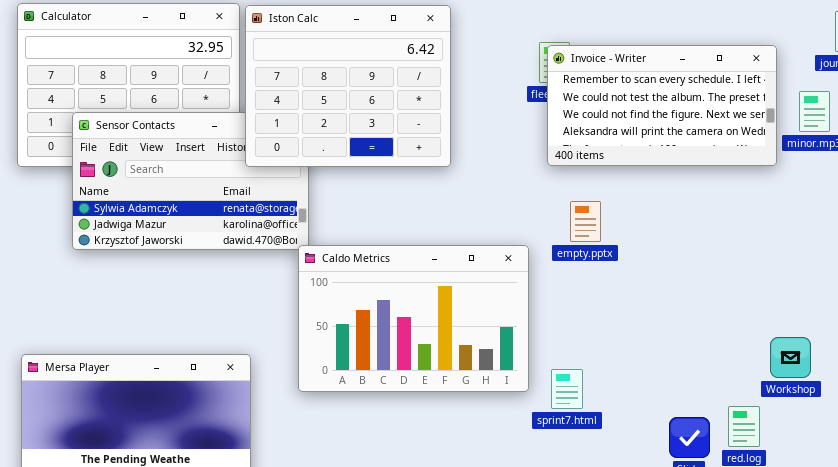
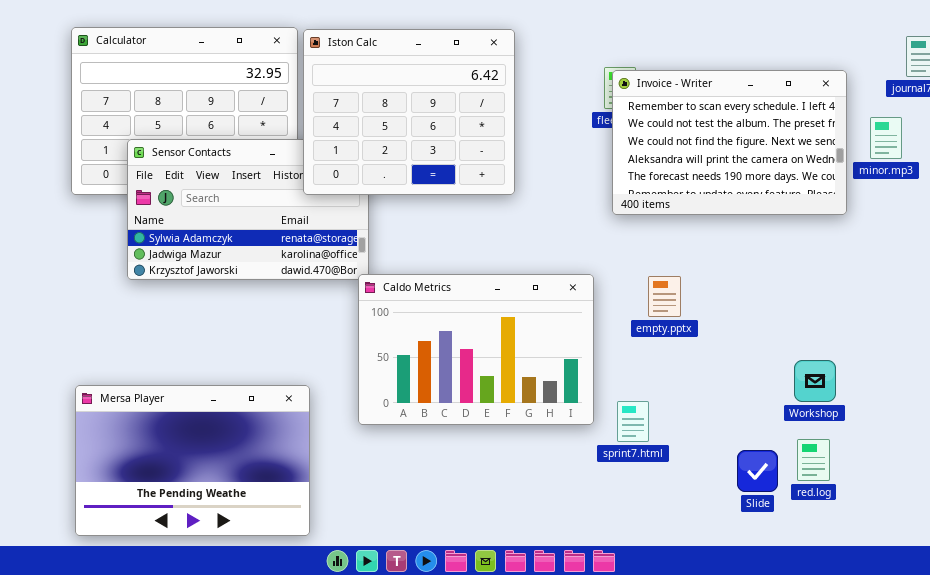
Invoice - Writer: [547,45,777,166] -> [612,70,847,215], resized
empty.pptx: [570,201,601,242] -> [648,276,681,317], moved
Workshop: [770,337,811,378] -> [794,360,836,402], moved

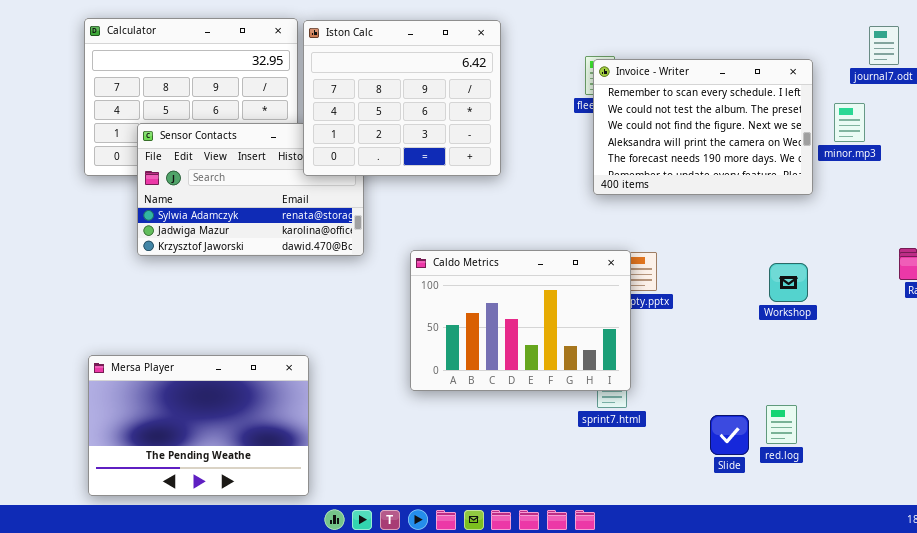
Caldo Metrics: [358,274,594,425] -> [410,250,631,391], moved
Workshop: [794,360,836,402] -> [769,263,808,302], moved

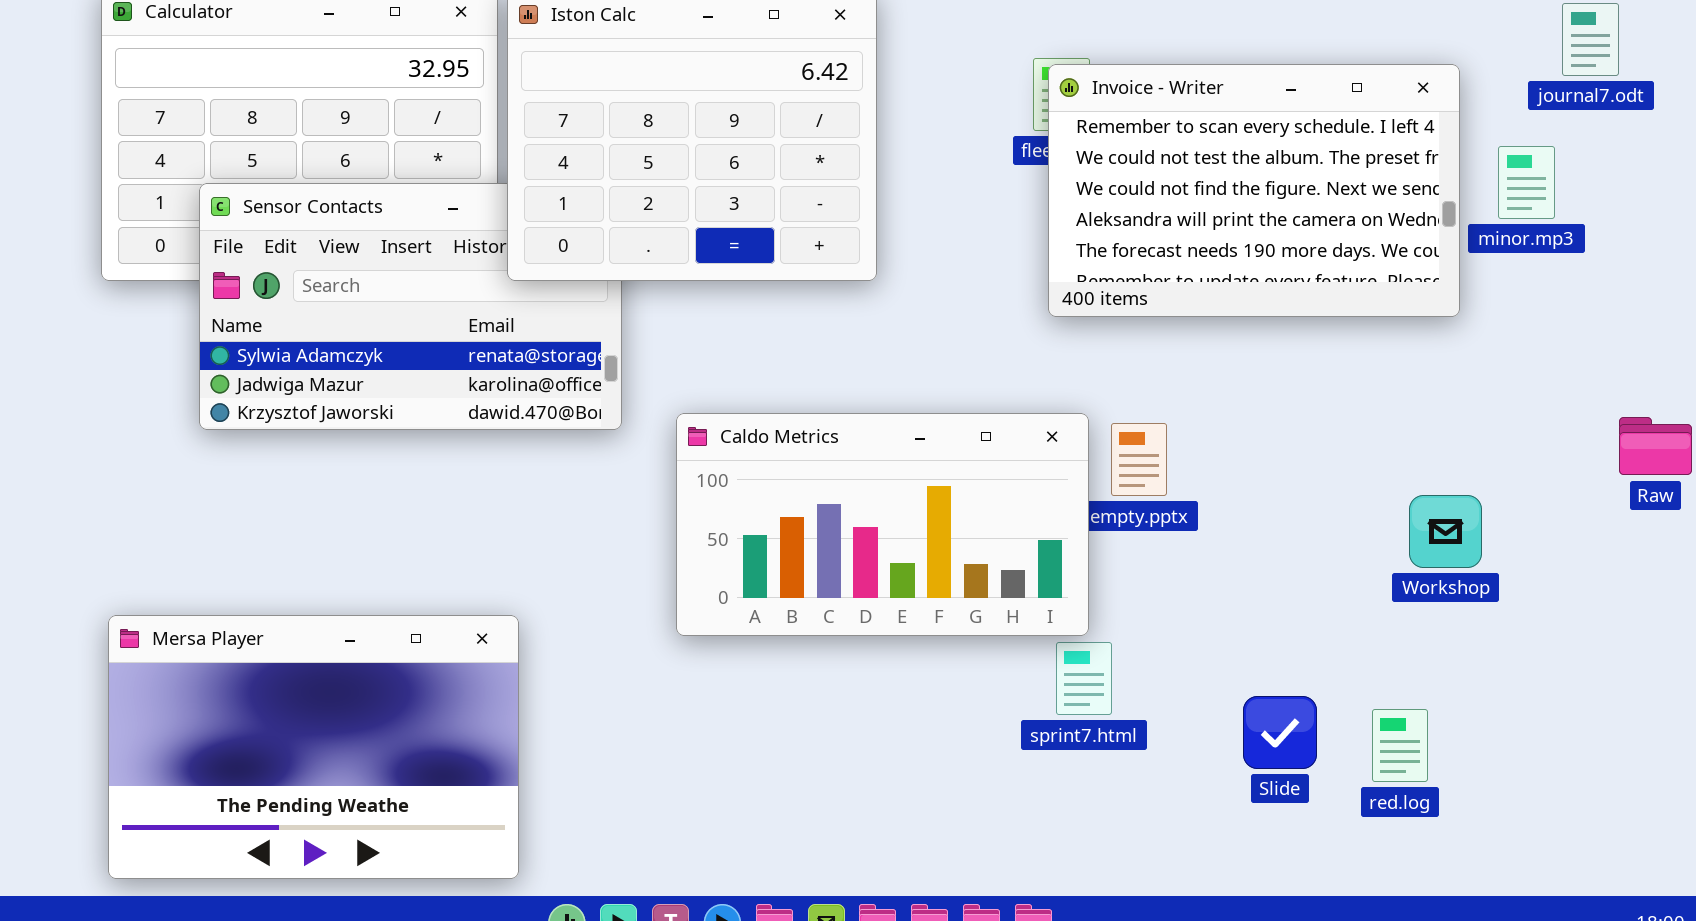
Caldo Metrics: [410,250,631,391] -> [676,413,1089,636], moved, resized
Workshop: [769,263,808,302] -> [1409,495,1482,568], moved
Slide: [710,415,749,455] -> [1243,696,1317,769], moved

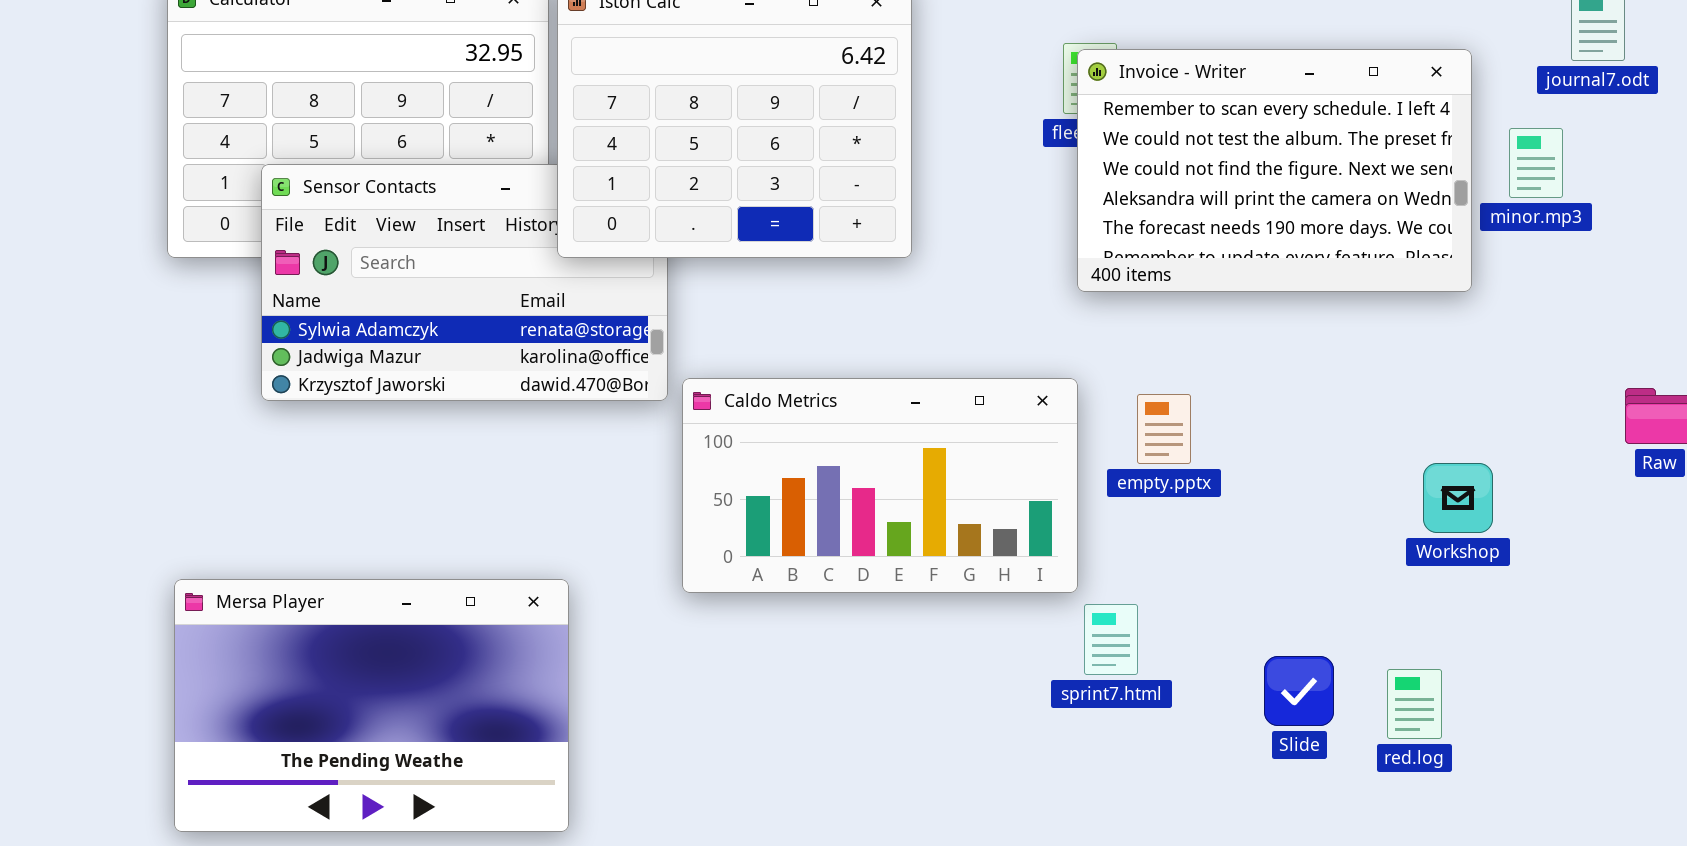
Caldo Metrics: [676,413,1089,636] -> [682,378,1078,593], moved

